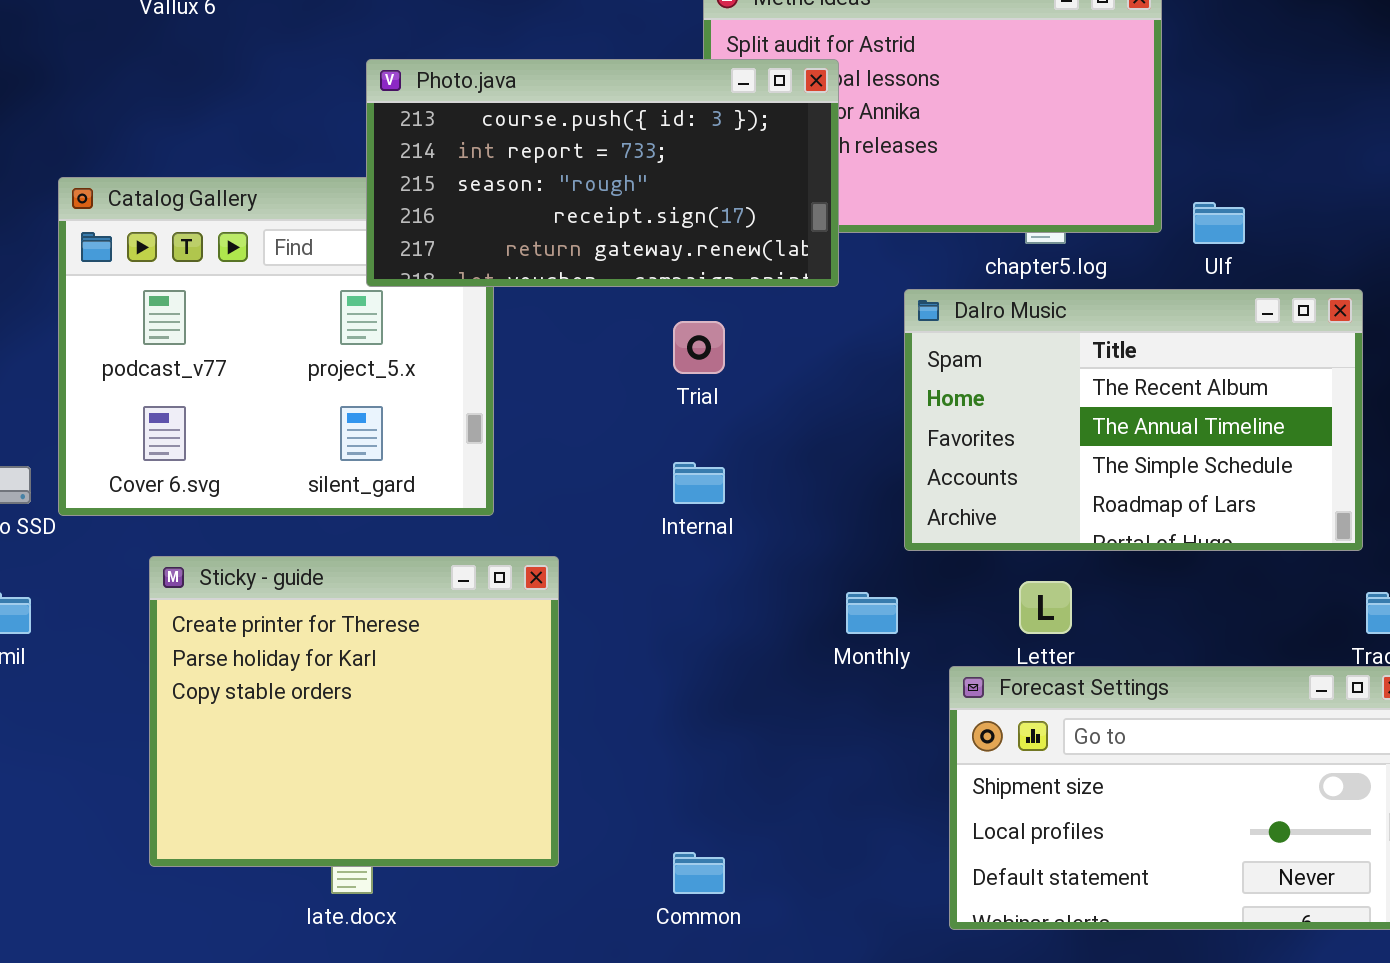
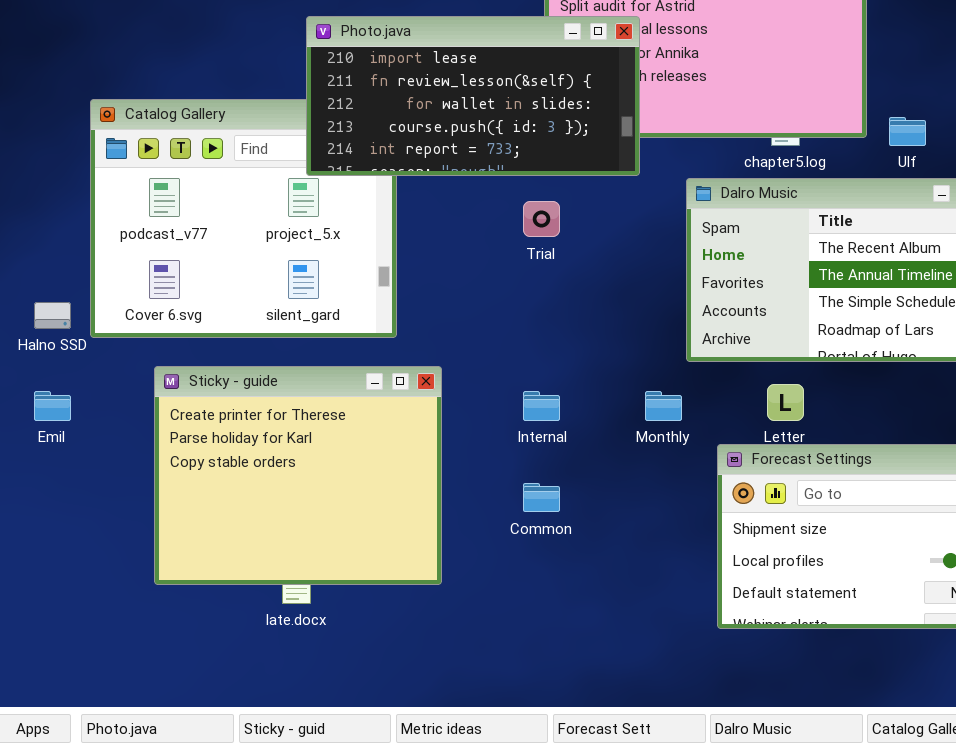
Photo.java: [366,59,839,287] -> [306,16,640,176], scrolled up 3 rows
Internal: [673,462,725,504] -> [523,391,560,421], moved
Common: [673,852,725,894] -> [523,483,560,512], moved

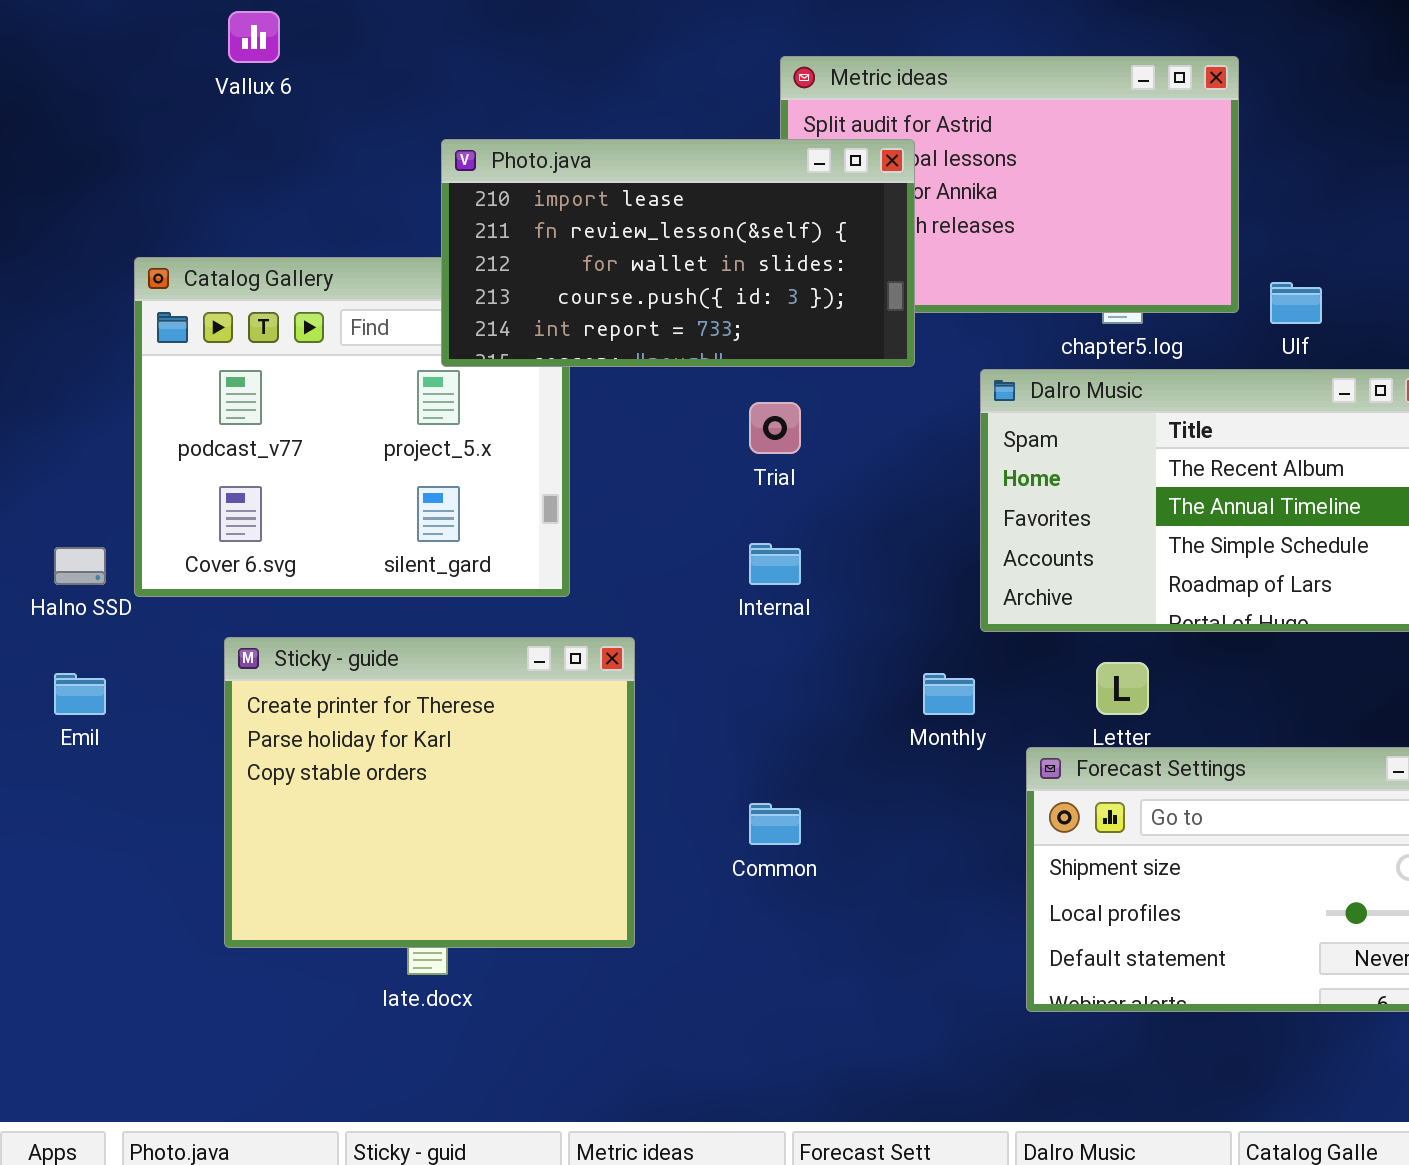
Internal: [523,391,560,421] -> [749,543,801,585], moved

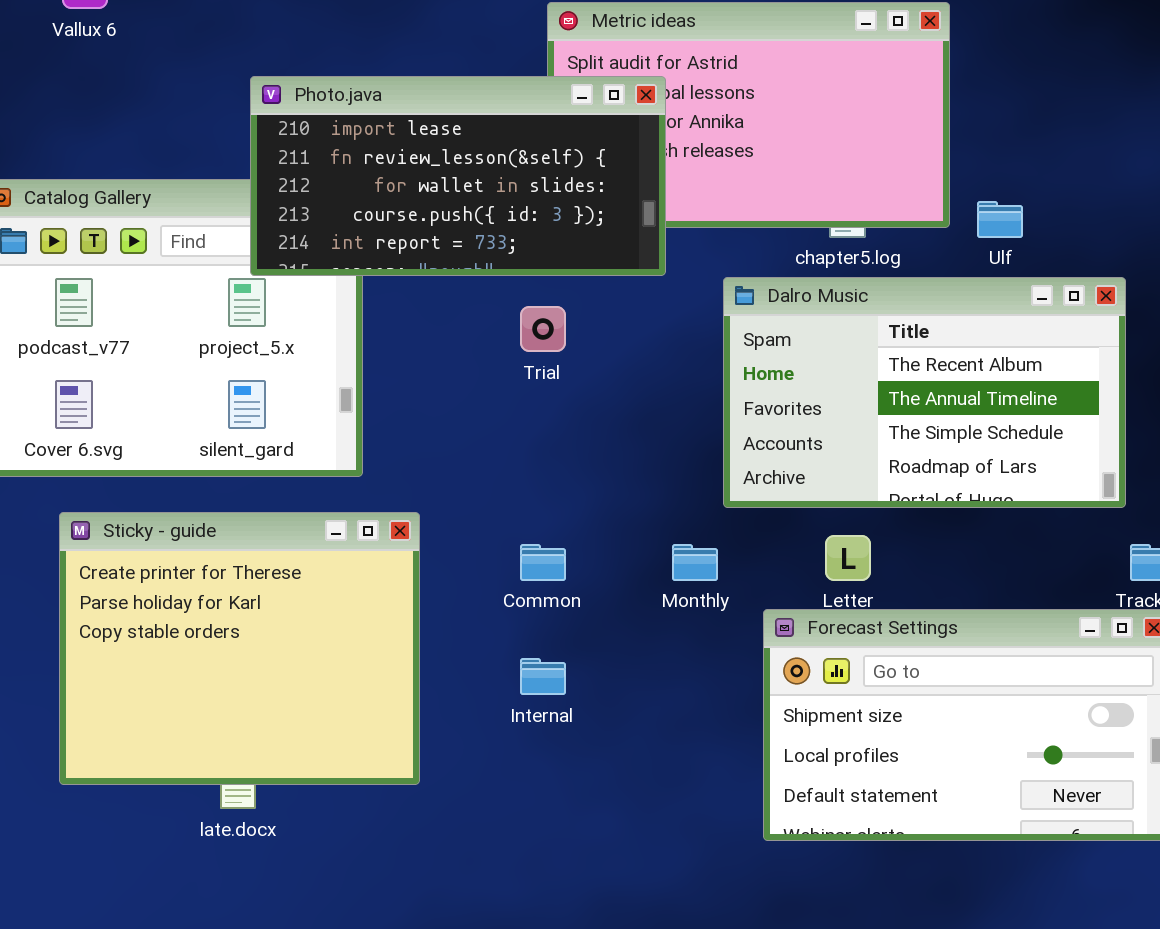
Internal: [749,543,801,585] -> [520,658,566,695], moved
Common: [749,803,801,845] -> [520,544,566,581], moved

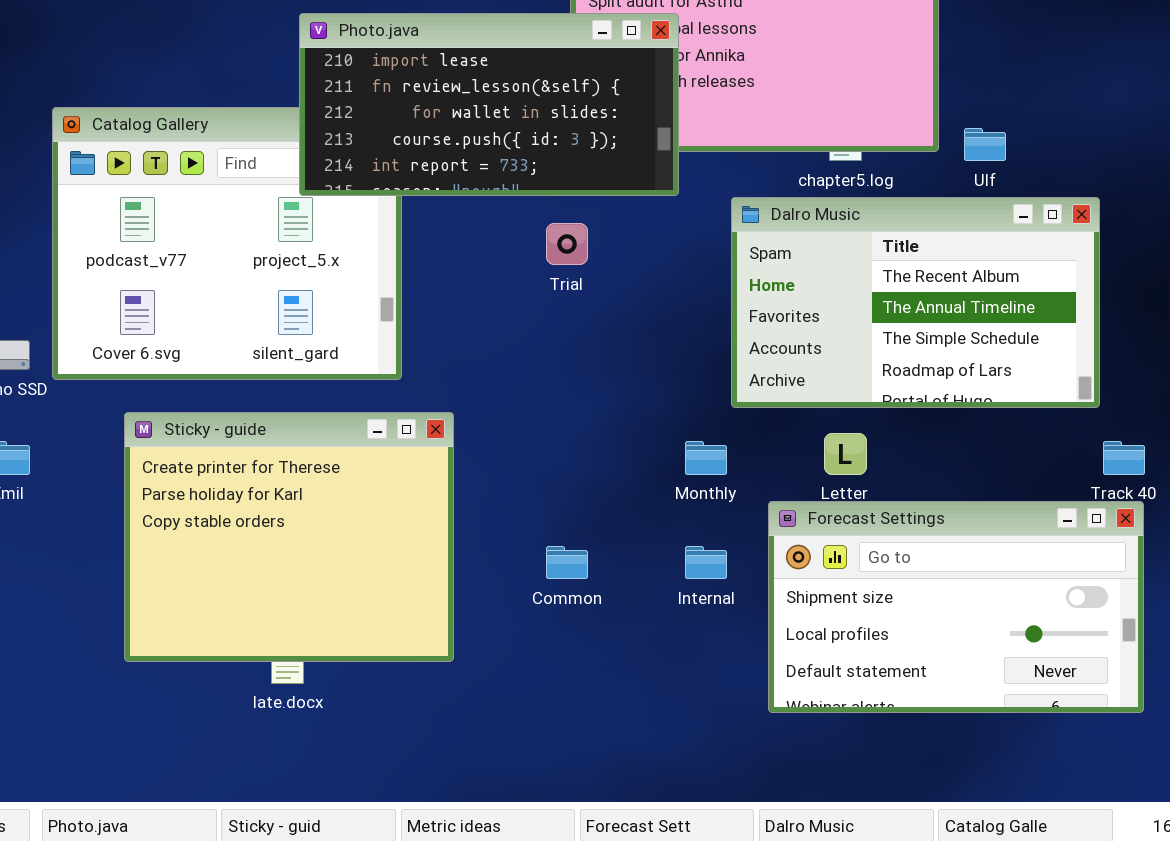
Common: [520,544,566,581] -> [546,546,588,579], moved
Internal: [520,658,566,695] -> [685,546,727,579], moved

